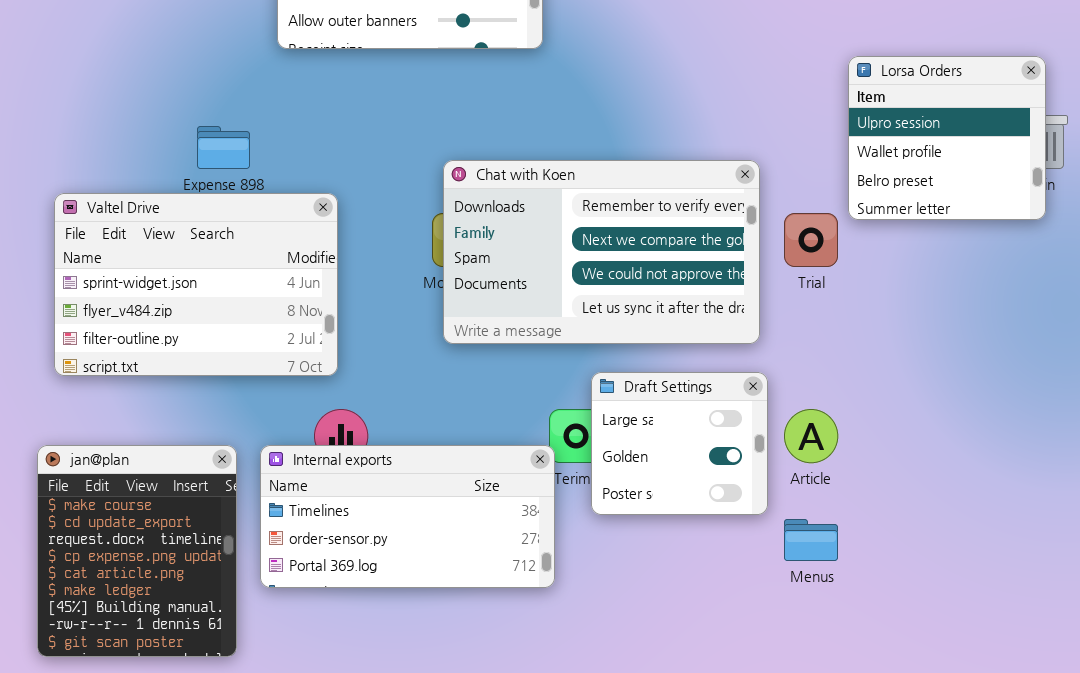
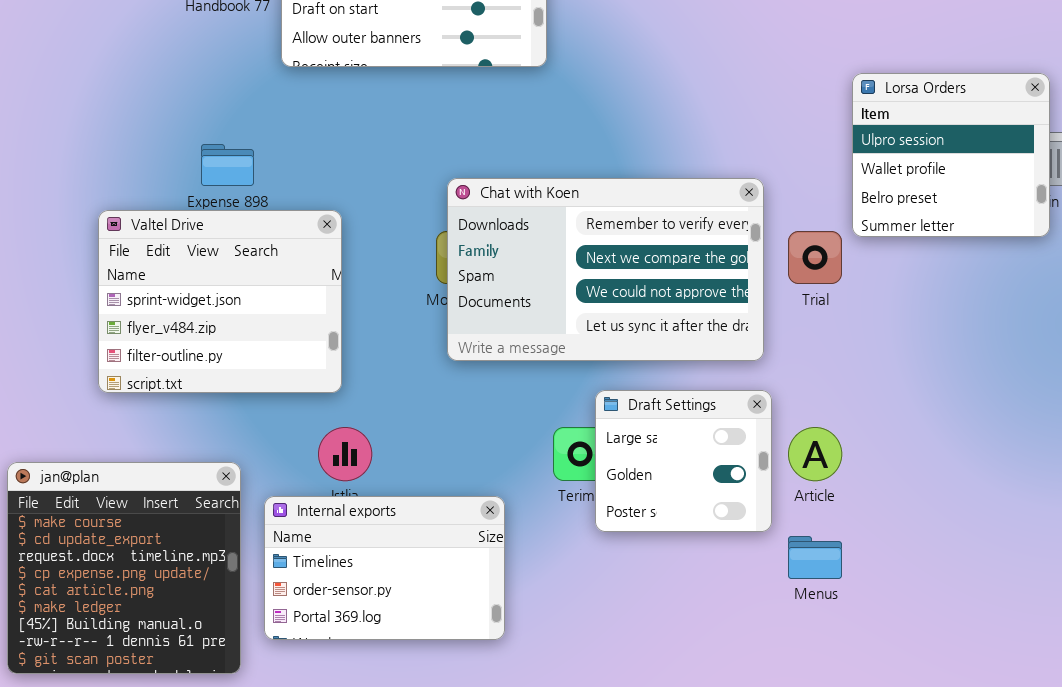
Valtel Drive: [54,193,338,376] -> [98,210,342,393], resized
jan@plan: [37,445,237,657] -> [7,462,241,674], resized
Internal exports: [260,445,555,588] -> [264,496,505,640], moved, resized

